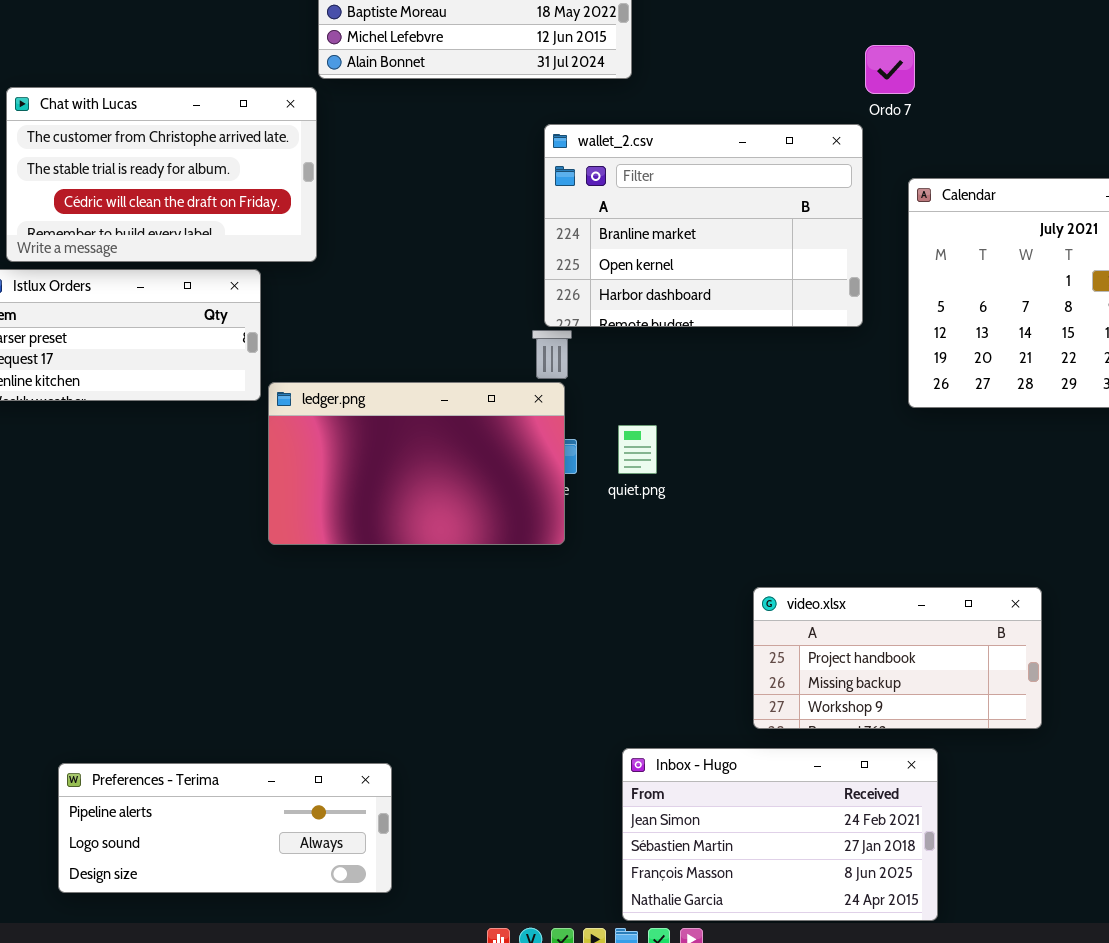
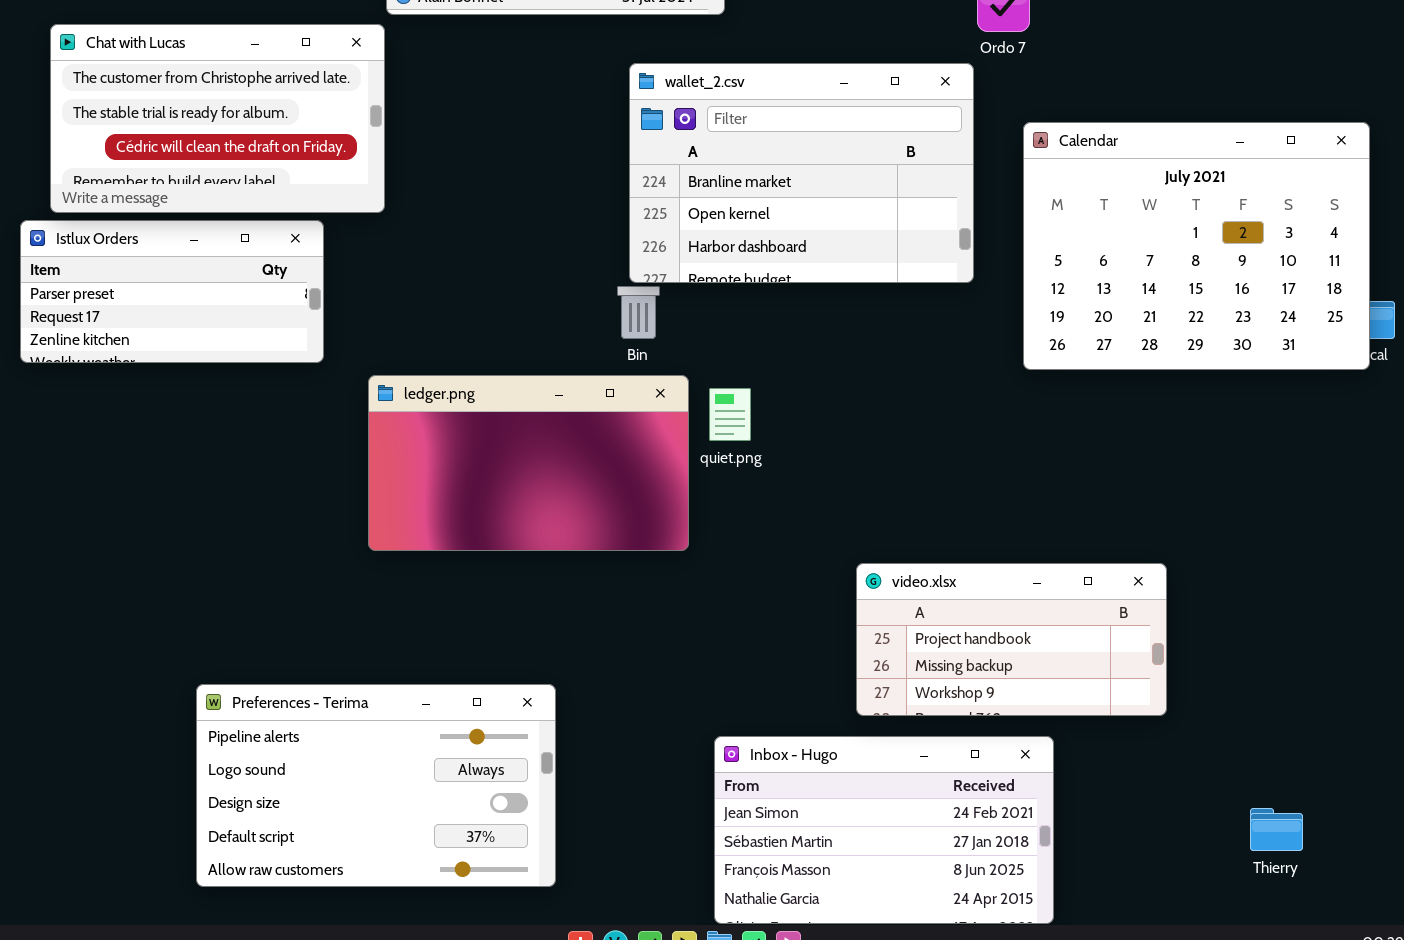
ledger.png: [268,382,565,545] -> [368,375,689,551], moved
Preferences - Terima: [58,763,392,893] -> [196,684,556,887], moved, resized

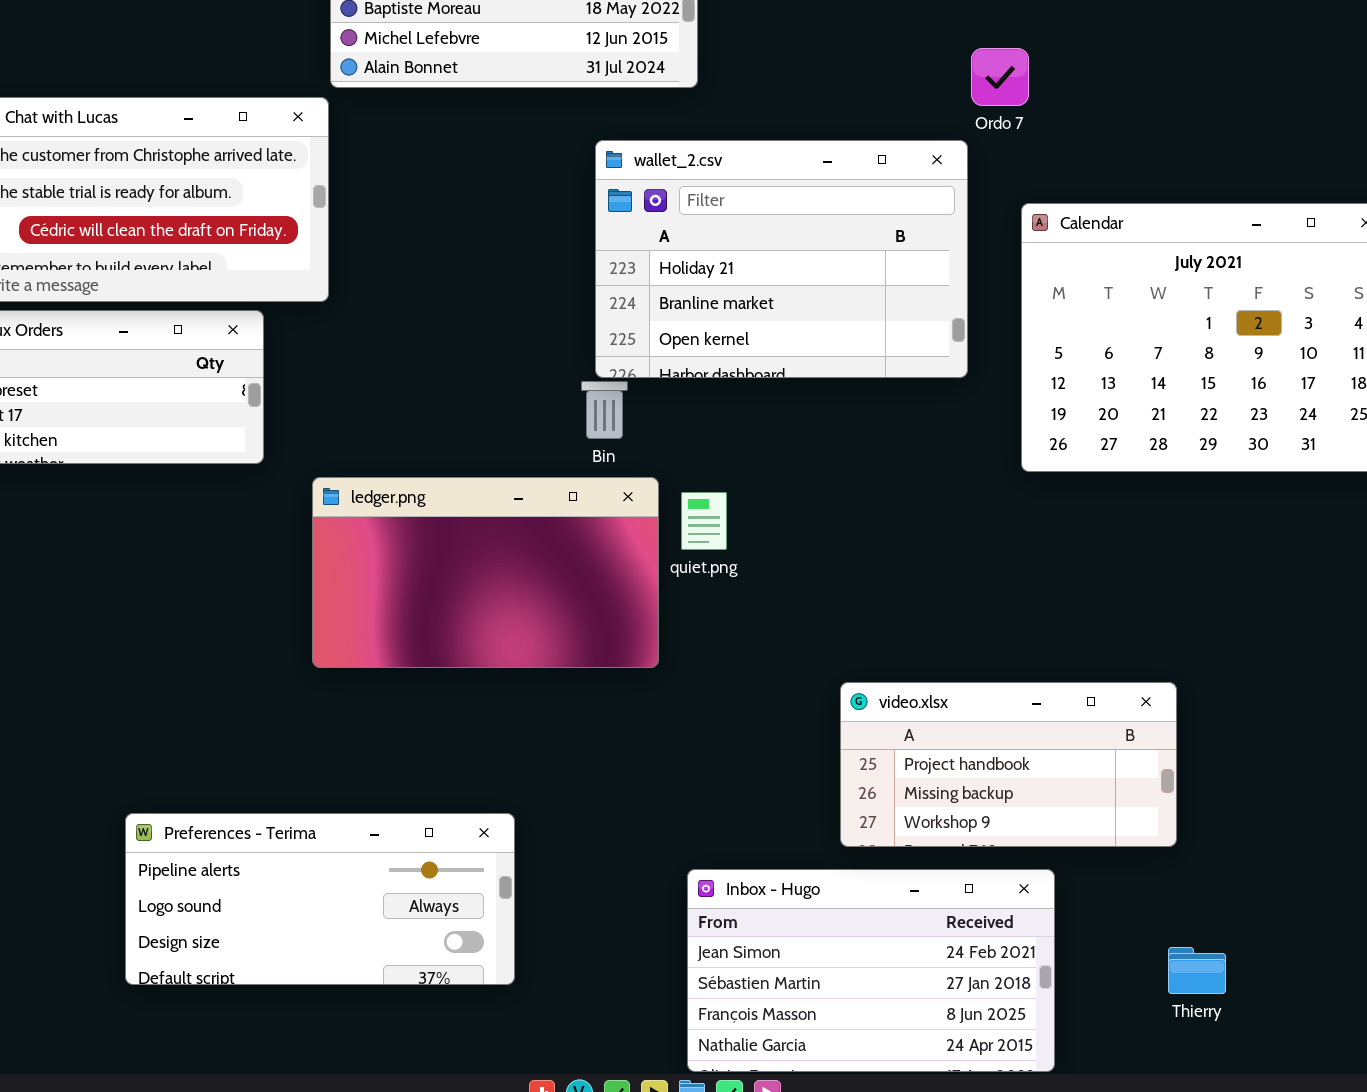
wallet_2.csv: [629,63,974,283] -> [595,140,968,378], scrolled up 1 row
Preferences - Terima: [196,684,556,887] -> [125,813,515,985], resized
Thierry: [1250,808,1303,851] -> [1168,947,1226,994], moved

